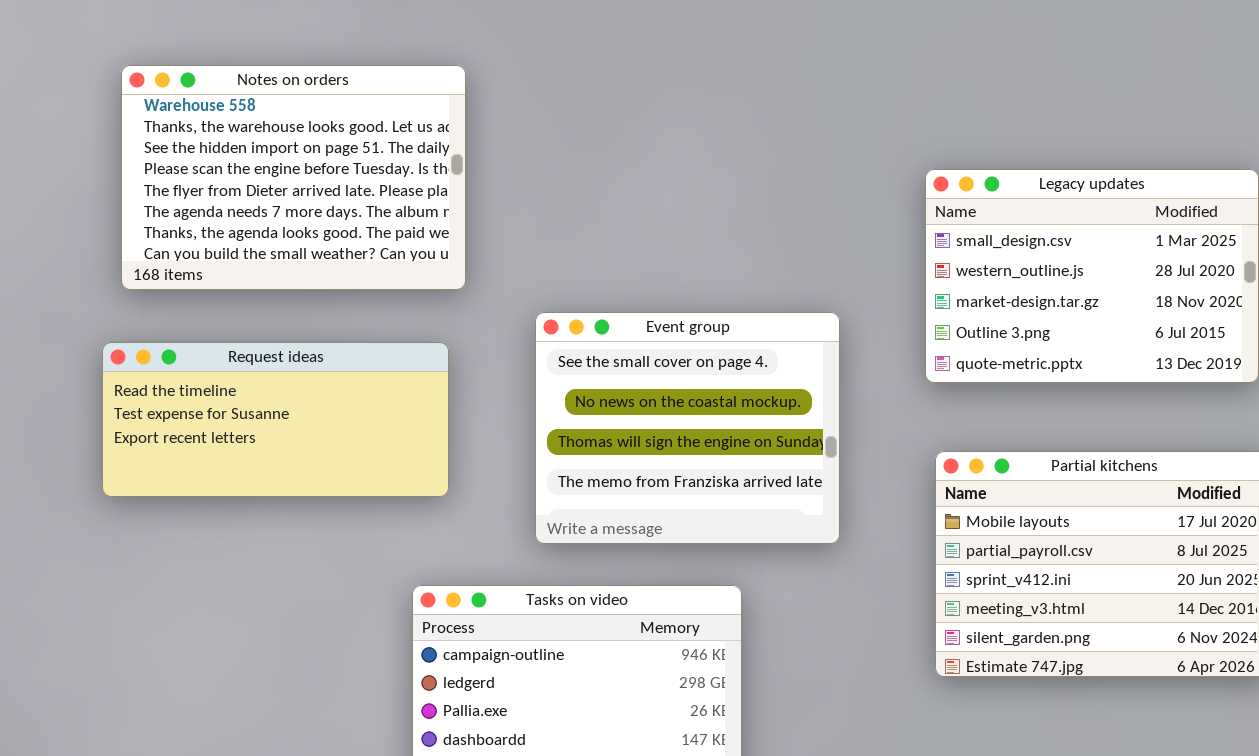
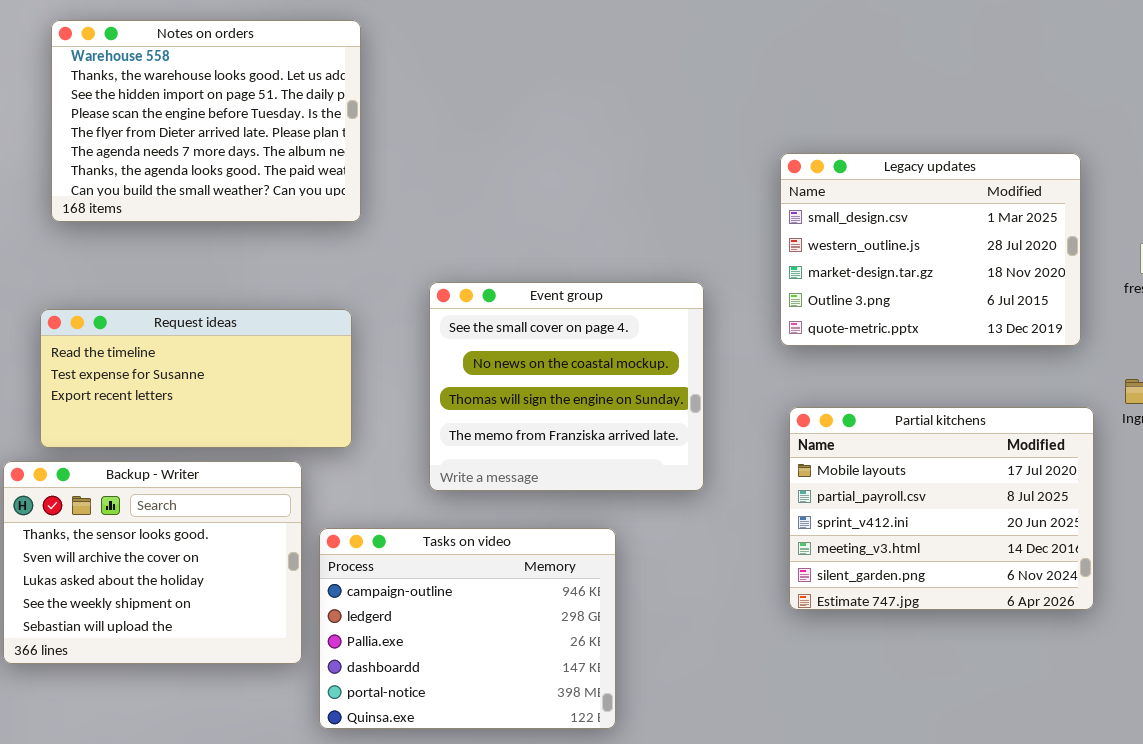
Notes on orders: [121,65,466,290] -> [51,20,361,222], moved
Backup - Writer: none -> [3,461,302,664], opened

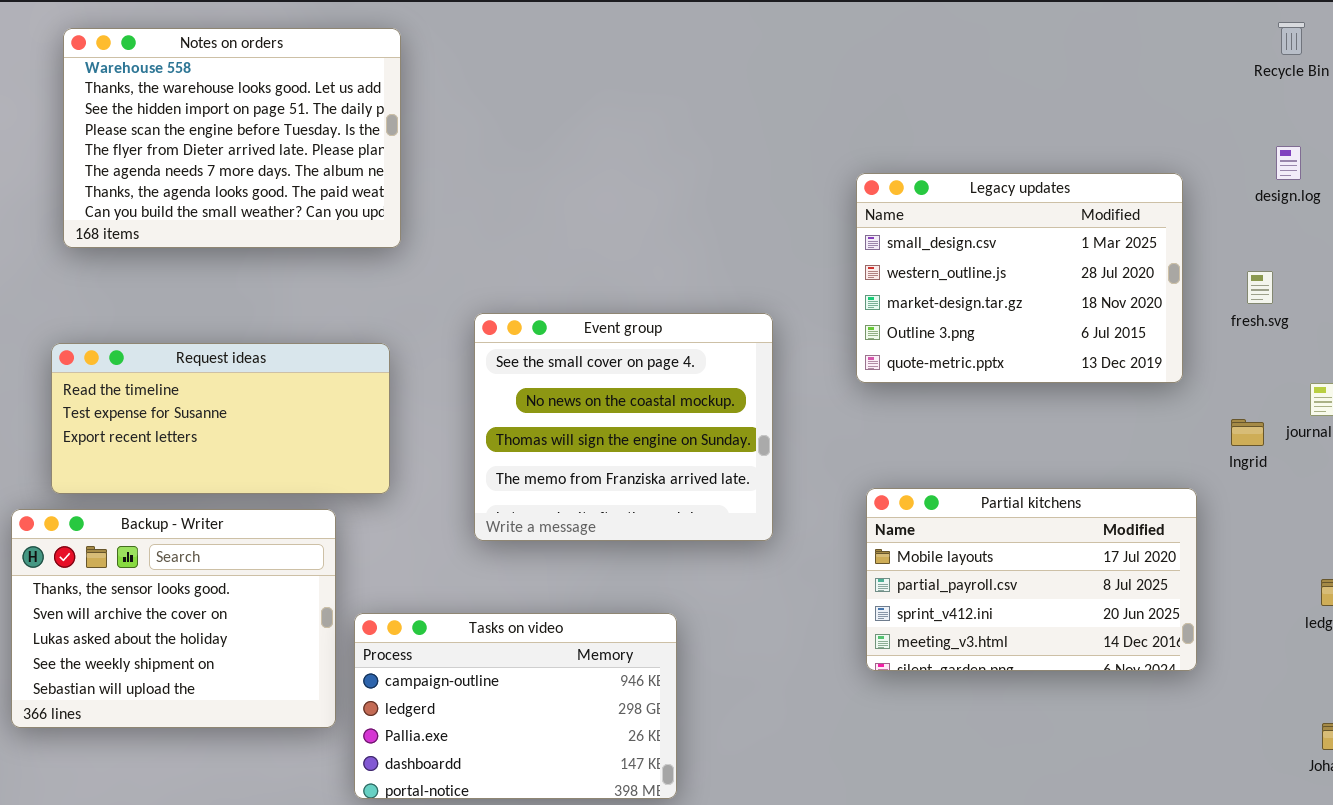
Partial kitchens: [789,407,1094,610] -> [866,488,1197,671], resized
Tasks on video: [319,528,616,729] -> [354,613,677,799], resized

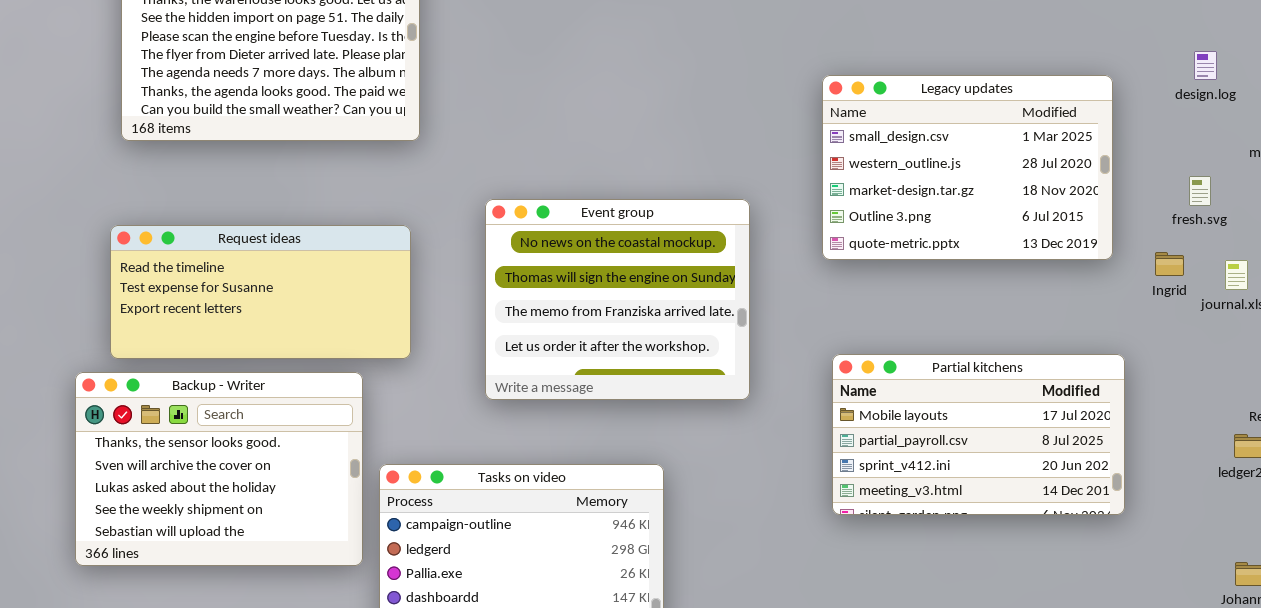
fresh.svg: [1247,271,1273,304] -> [1189,176,1211,206], moved
Event group: [474,313,773,541] -> [485,199,750,400], scrolled down 1 row
Ingrid: [1231,419,1264,446] -> [1155,252,1184,276], moved

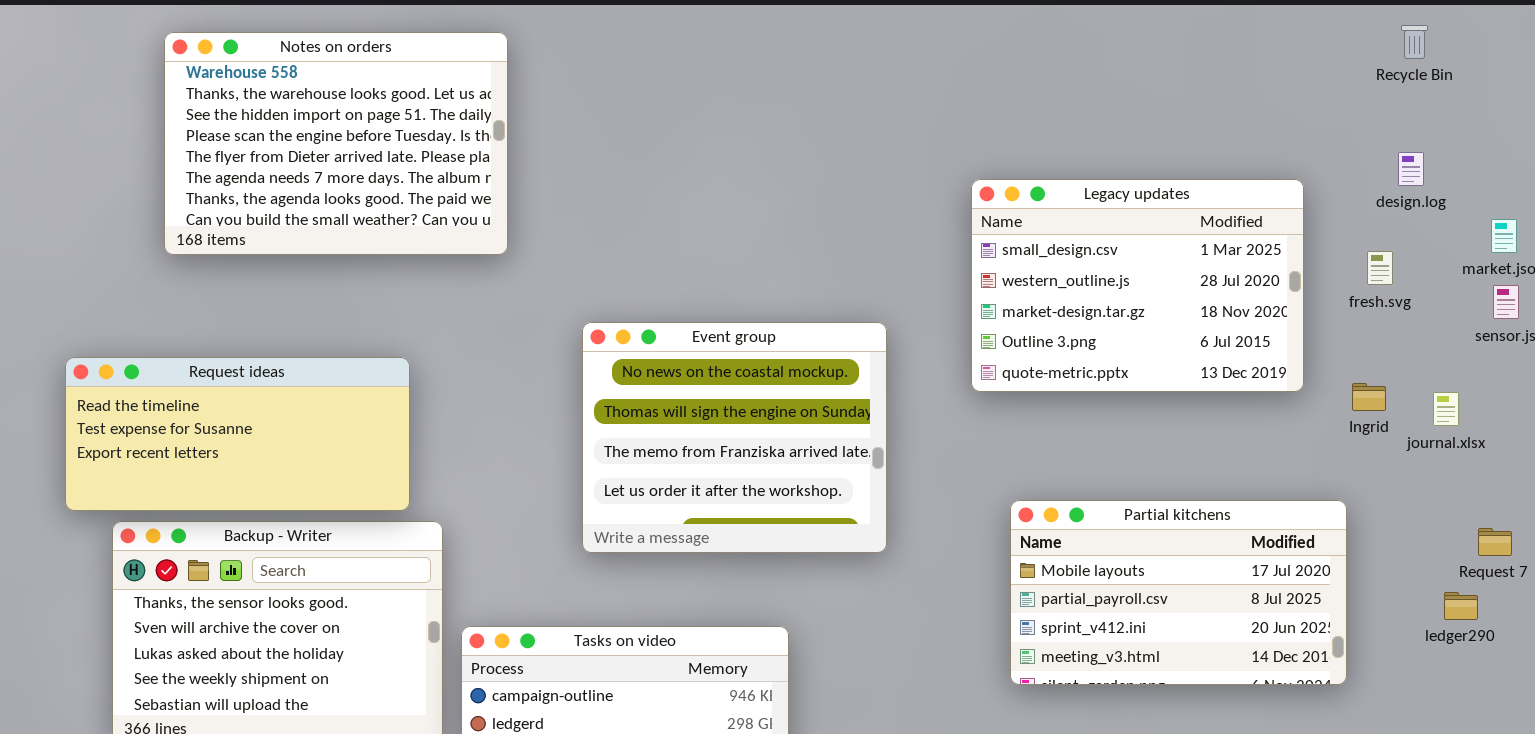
fresh.svg: [1189,176,1211,206] -> [1367,251,1393,285], moved
Request ideas: [110,225,411,359] -> [65,357,410,511], moved
Partial kitchens: [832,354,1125,515] -> [1010,500,1347,685], moved

